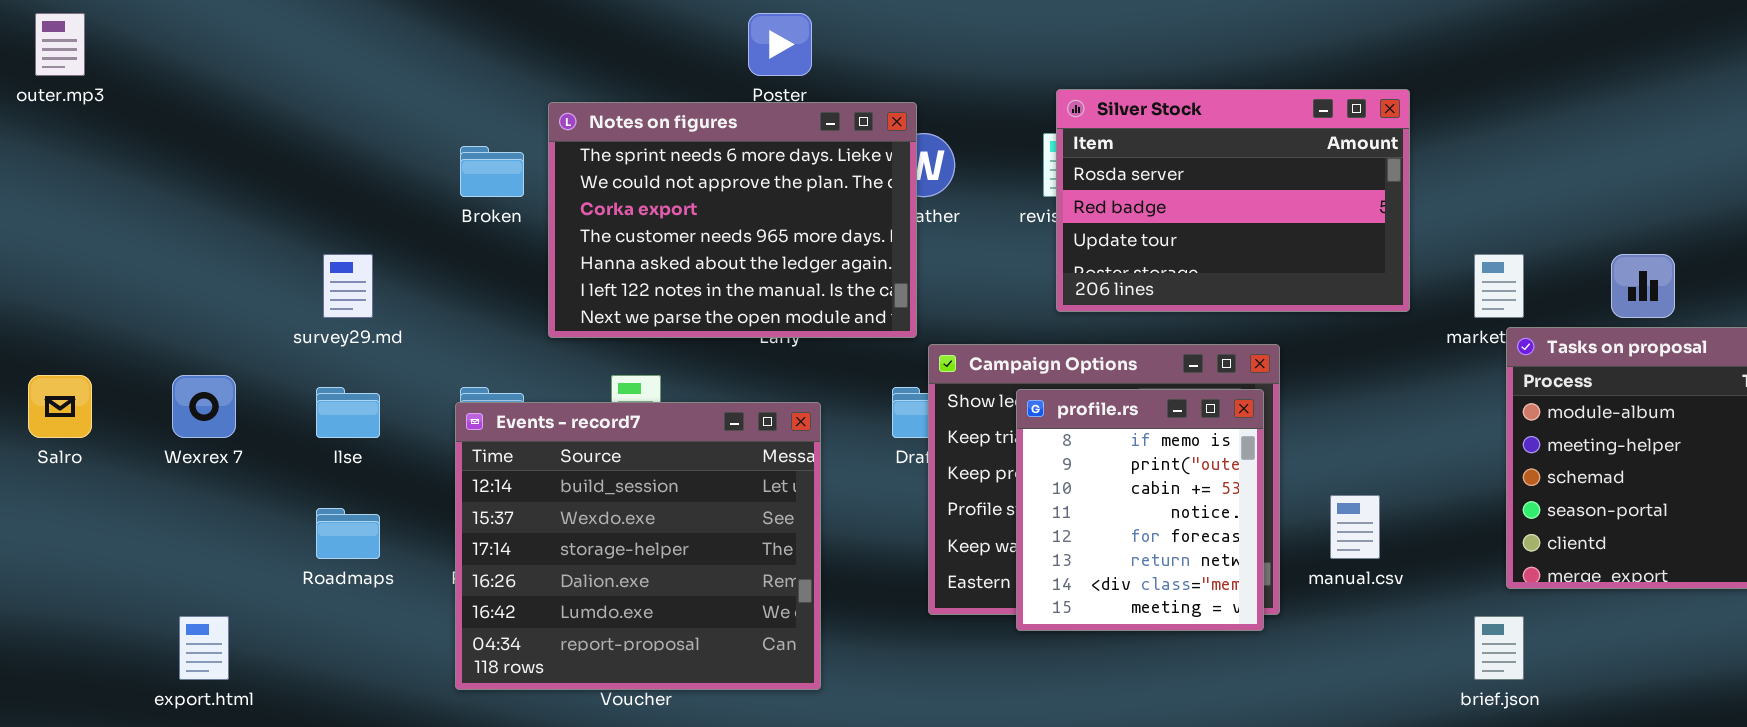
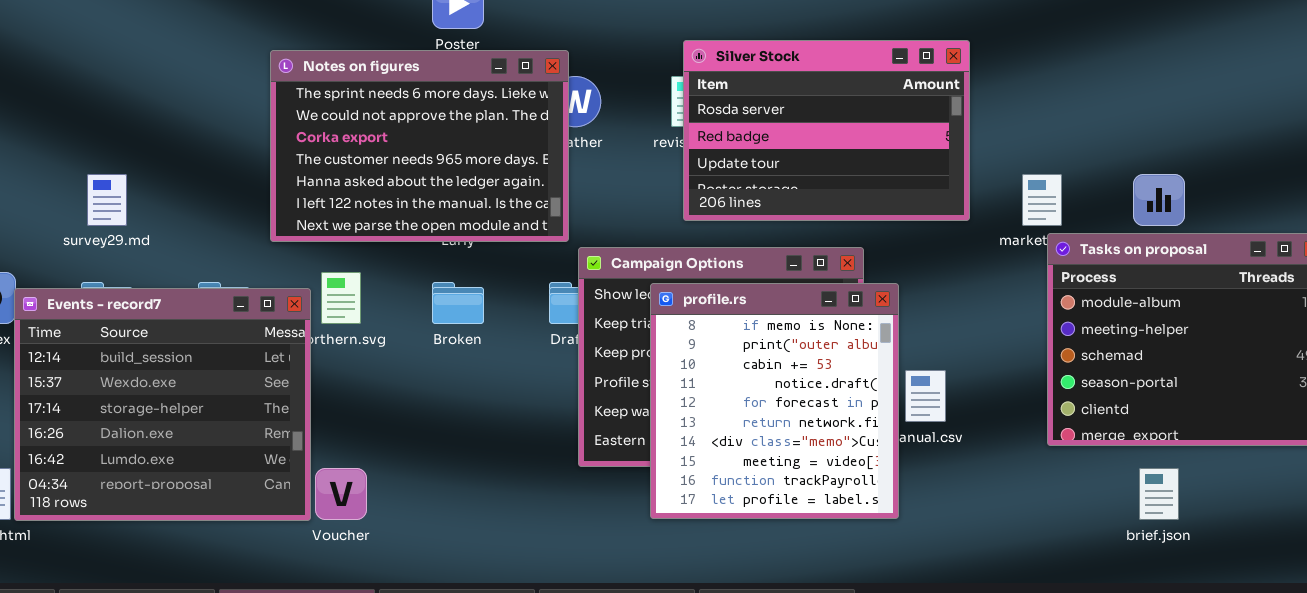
Broken: [460,146,524,197] -> [432,282,484,324], moved
profile.rs: [1016,389,1264,631] -> [650,283,899,519], resized
Events - record7: [455,402,821,690] -> [14,288,311,521], moved
brief.json: [1474,616,1524,680] -> [1139,468,1179,520], moved

